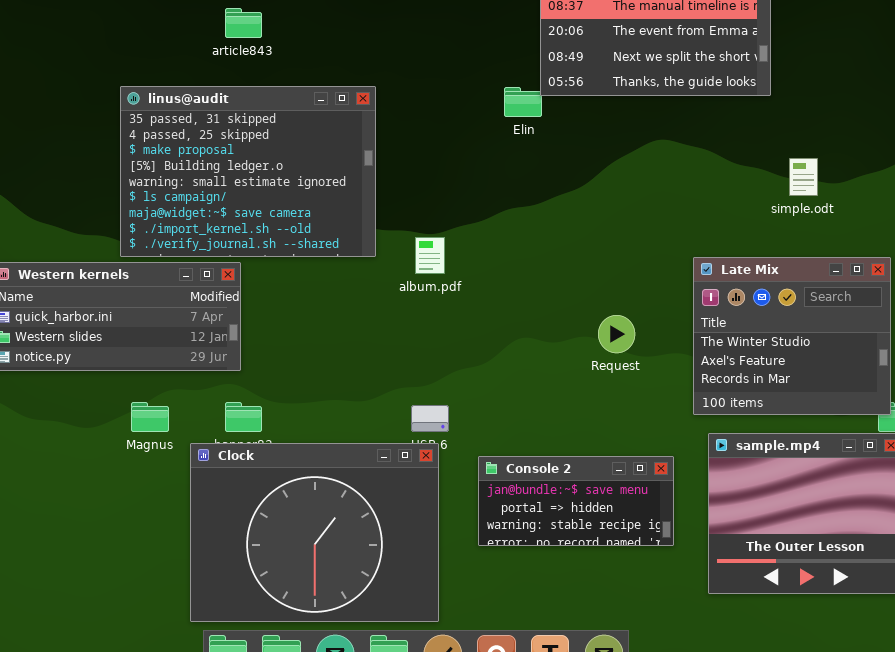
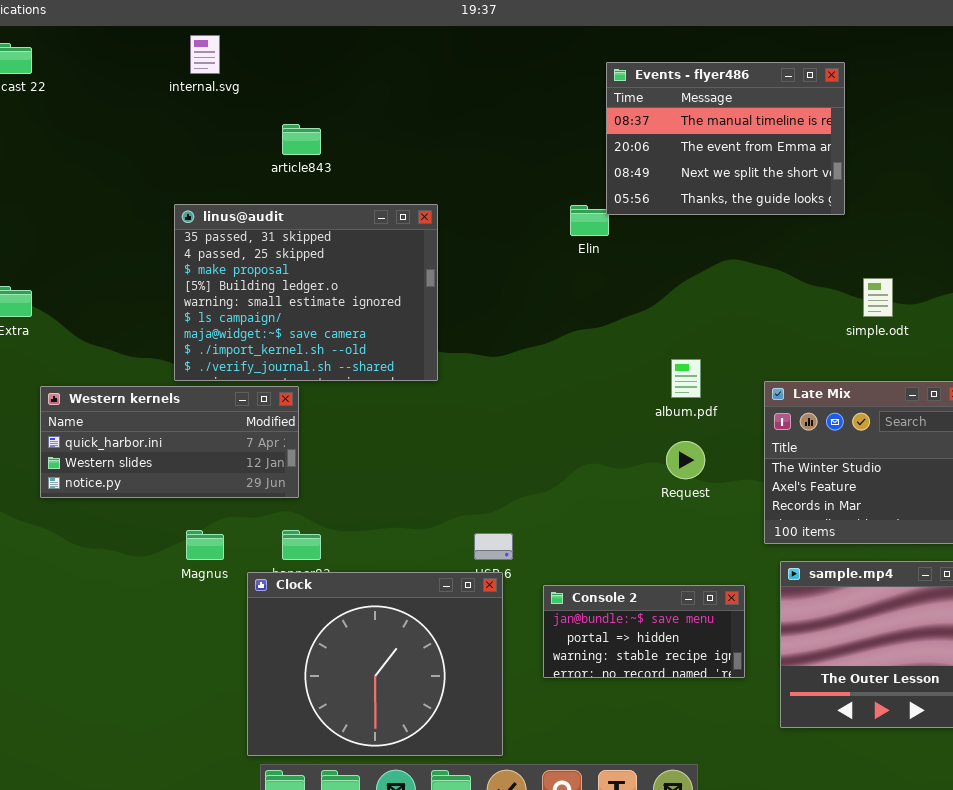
album.pdf: [415,237,445,274] -> [671,359,701,398], moved

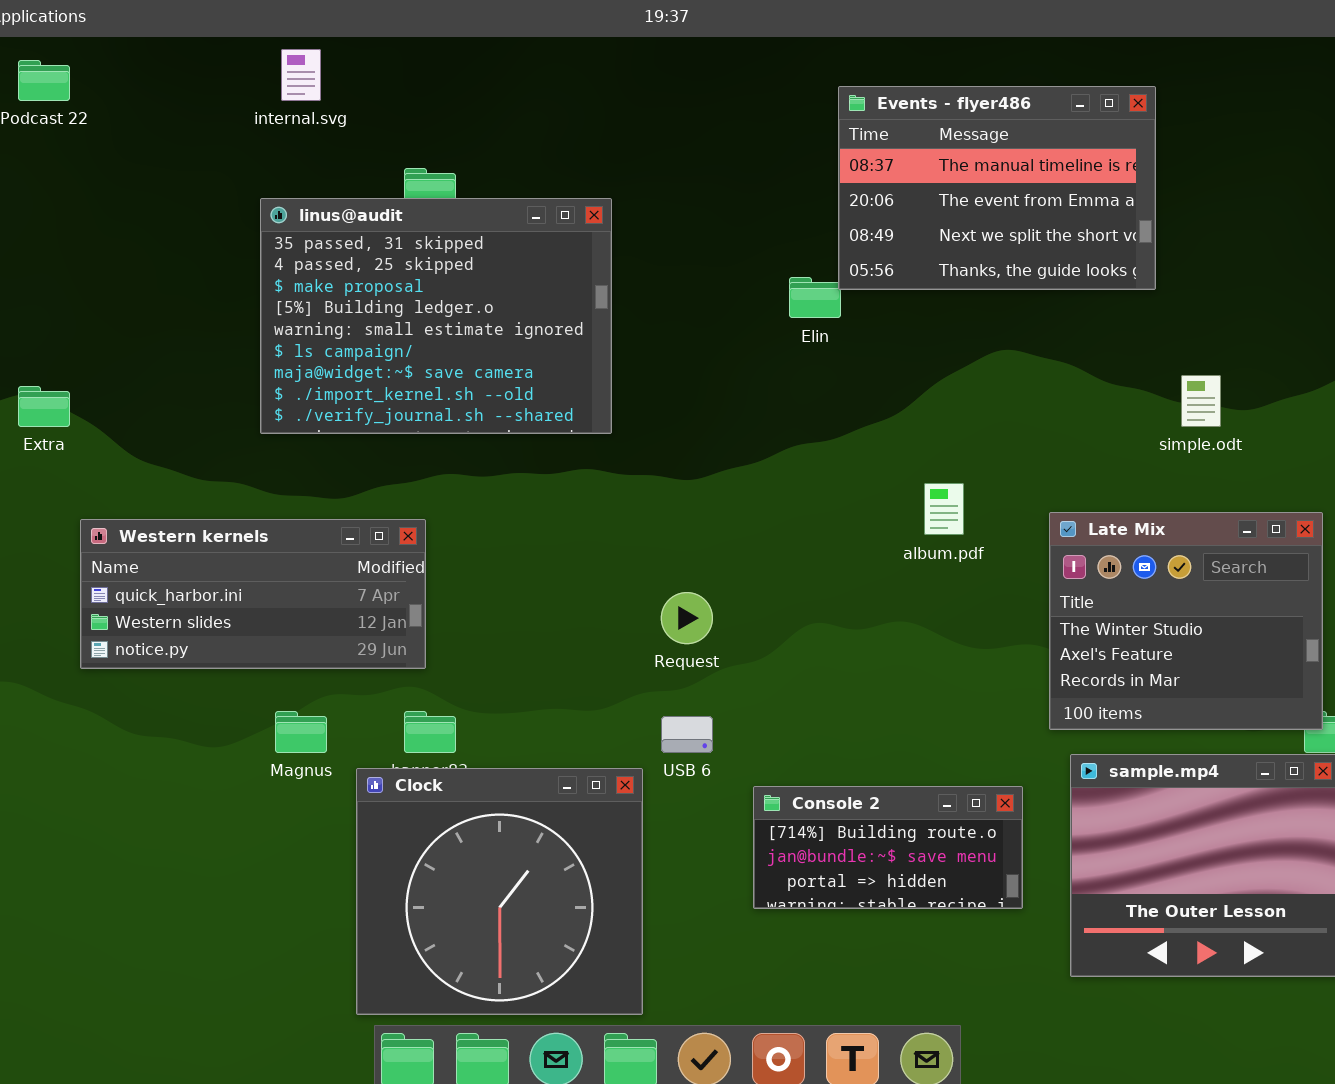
linus@audit: [174,204,438,381] -> [260,198,612,434], moved
Request: [666,441,705,479] -> [661,592,713,644], moved
Clock: [247,572,503,756] -> [356,768,643,1015], resized
Console 2: [543,585,745,678] -> [753,786,1023,909], scrolled up 1 row

